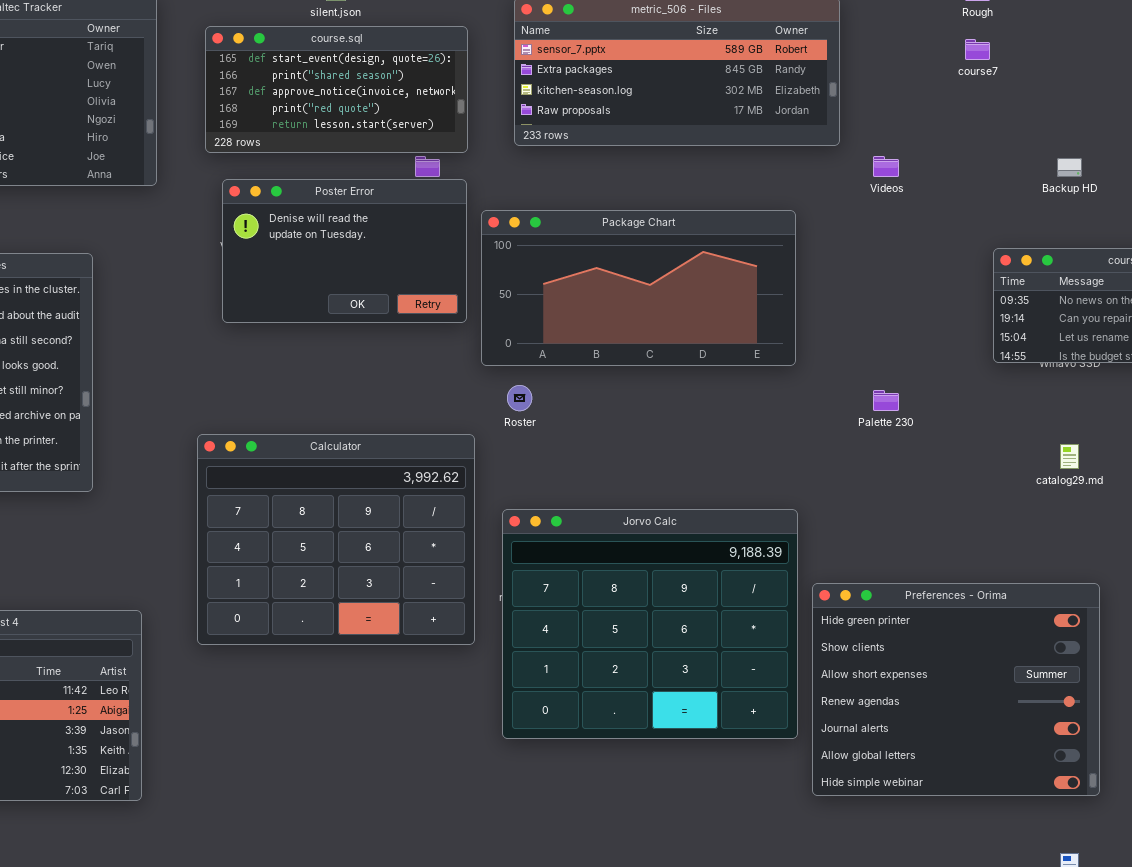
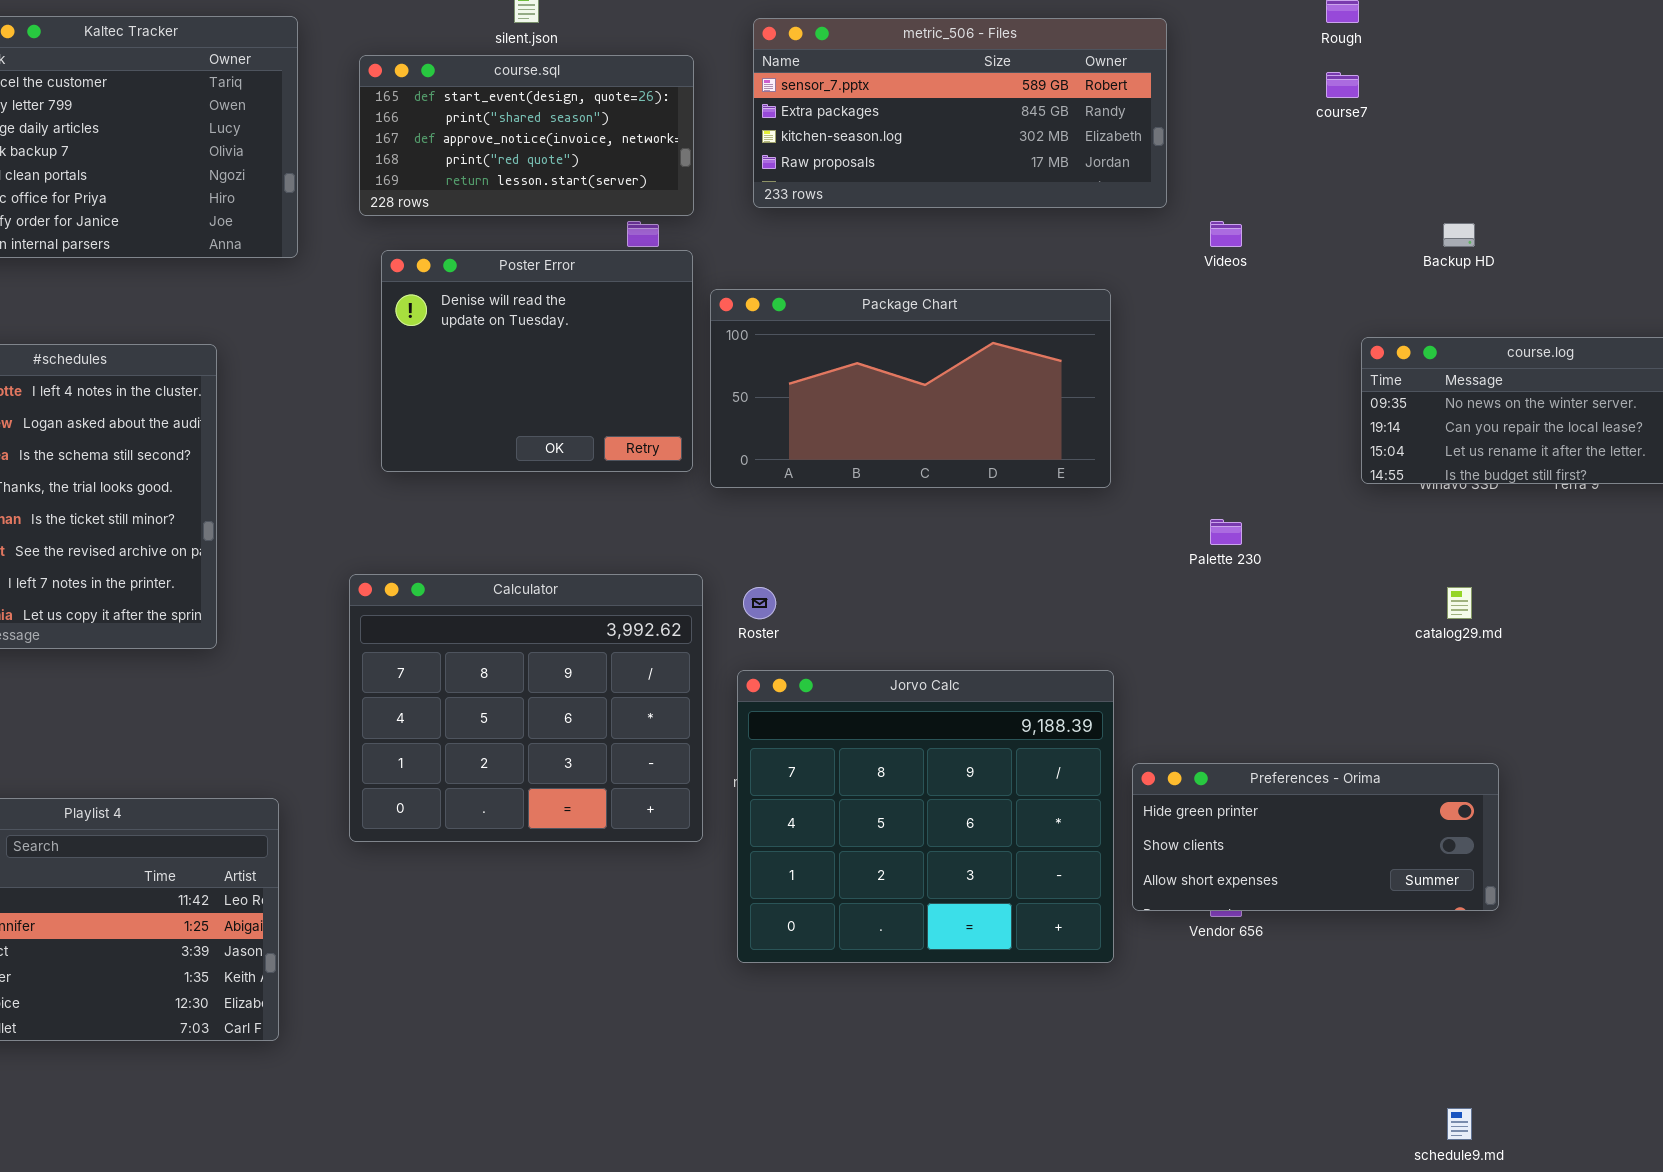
Poster Error: [222,179,467,323] -> [381,250,693,472], resized
Roster: [507,385,532,411] -> [743,587,776,619], moved
Preferences - Orima: [812,583,1100,796] -> [1132,763,1499,911], resized

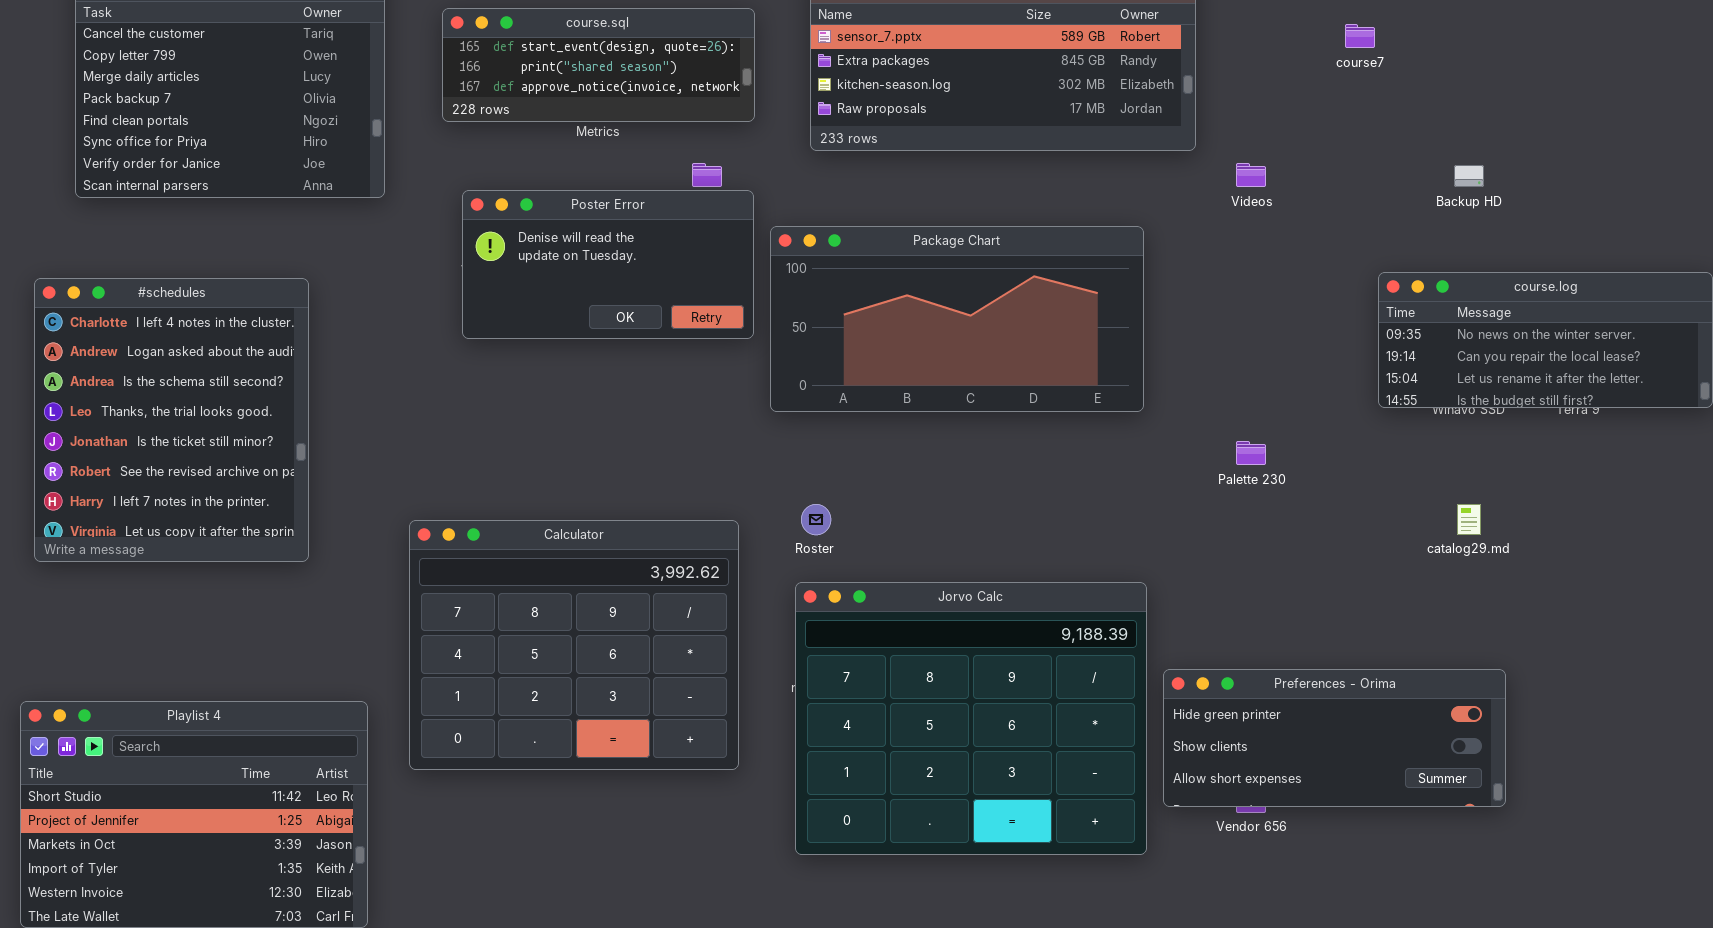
course.sql: [359,55,694,216] -> [442,8,755,122], resized
Poster Error: [381,250,693,472] -> [462,190,754,339], resized
Calculator: [349,574,703,842] -> [409,520,739,770], moved

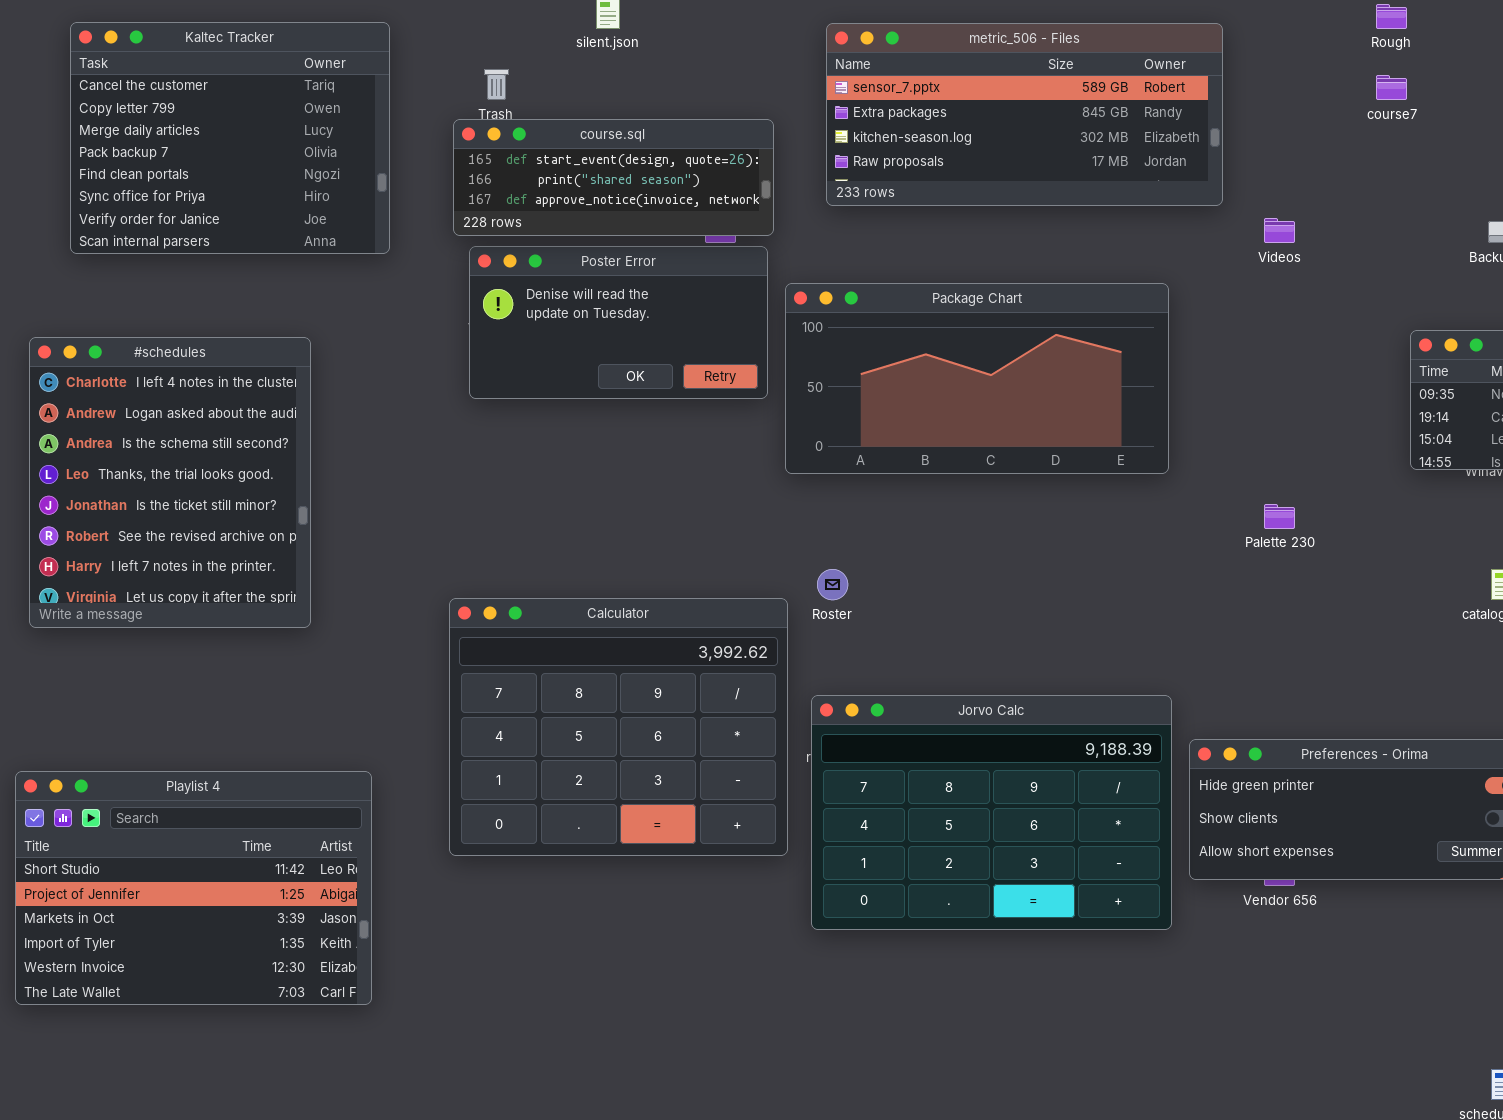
course.sql: [442,8,755,122] -> [453,119,774,236], moved
Calculator: [409,520,739,770] -> [449,598,788,856], moved
Jorvo Calc: [795,582,1147,855] -> [811,695,1172,930], resized

